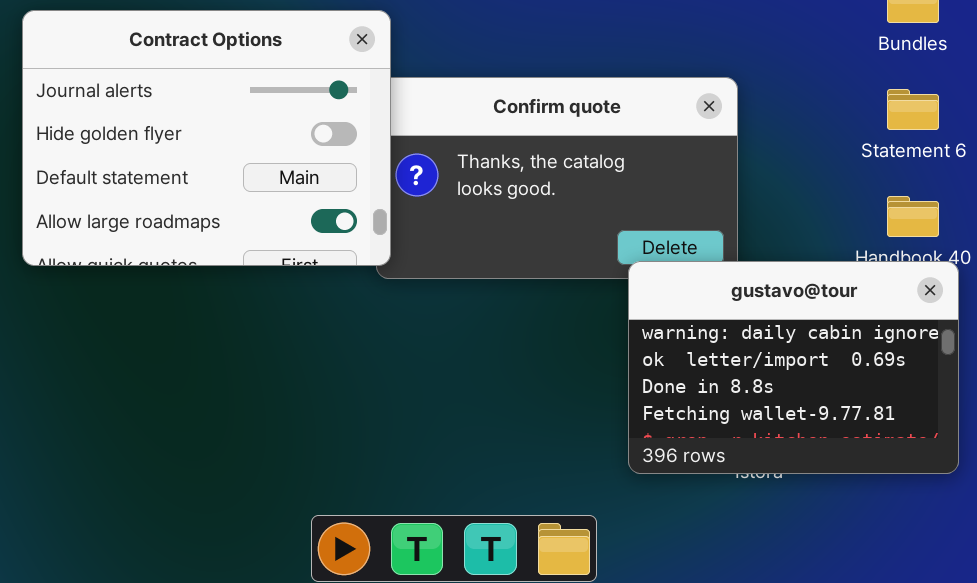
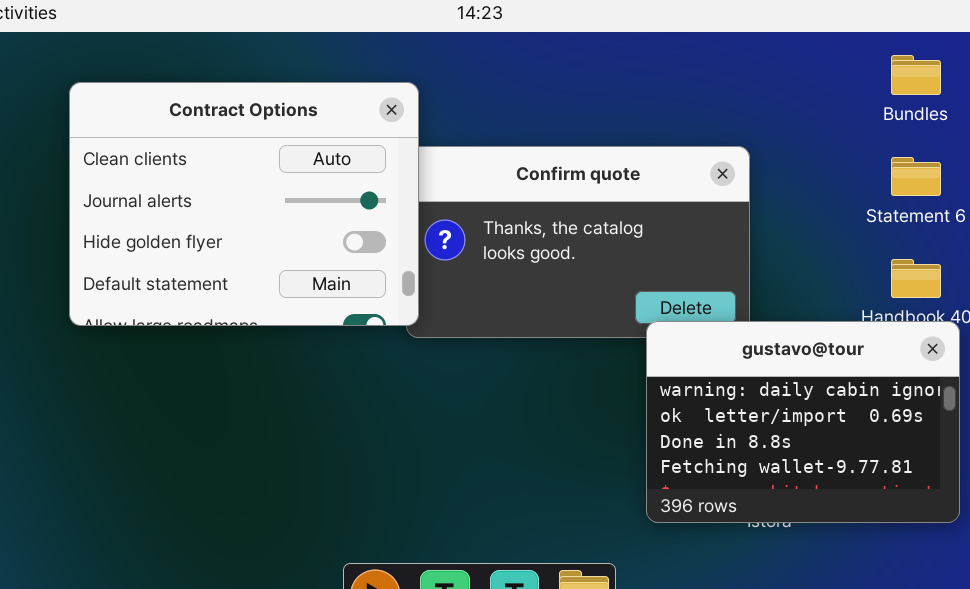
Contract Options: [22,10,391,266] -> [69,82,419,326], scrolled up 1 row

